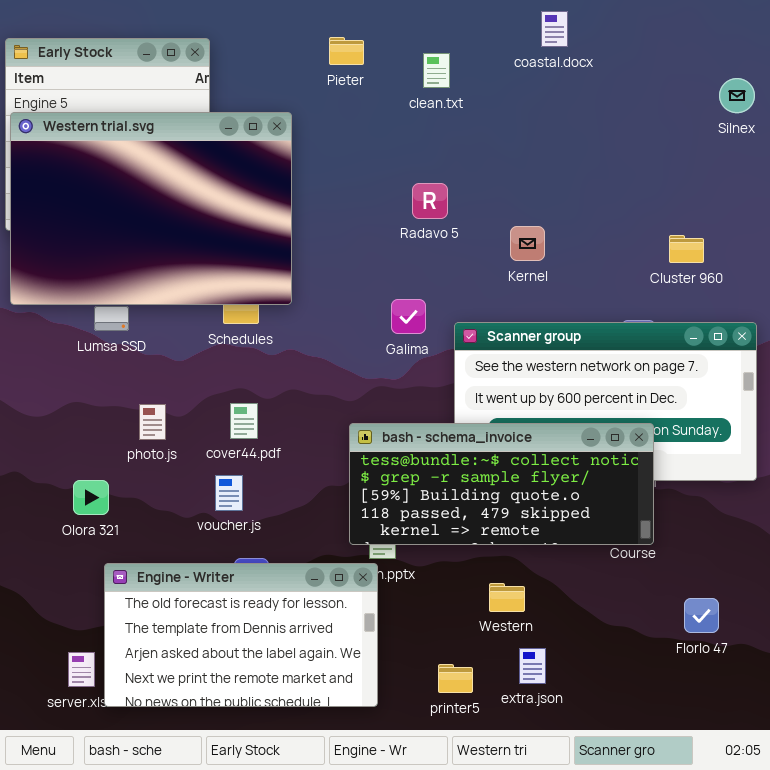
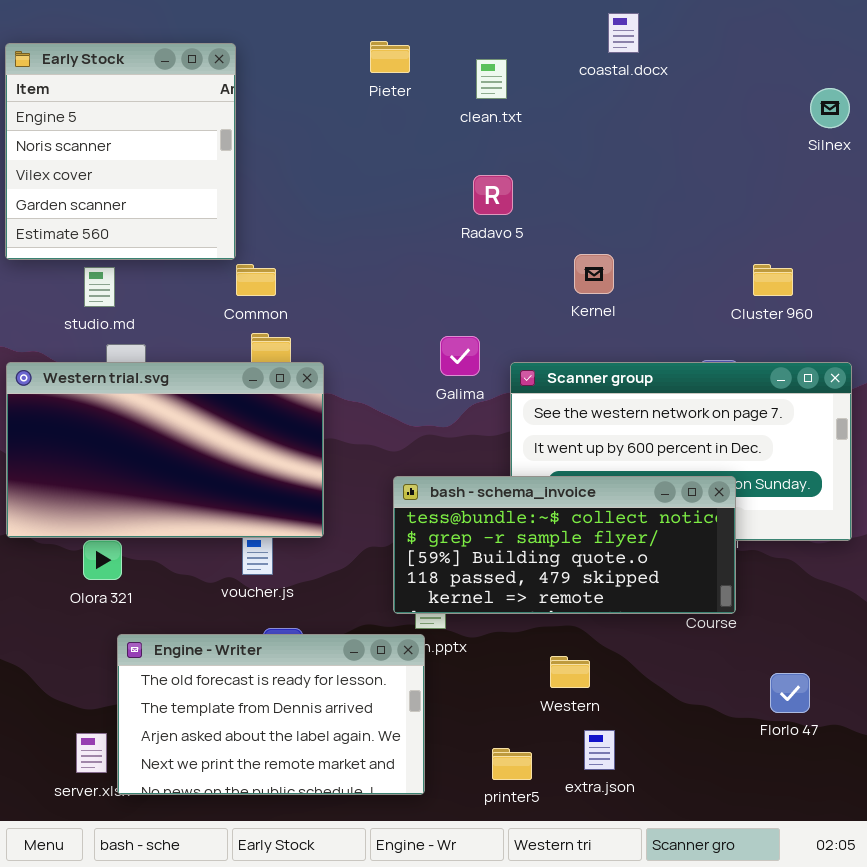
Western trial.svg: [10,112,292,305] -> [6,362,324,538], moved, resized
Radavo 5: [412,183,448,219] -> [473,175,513,215], moved

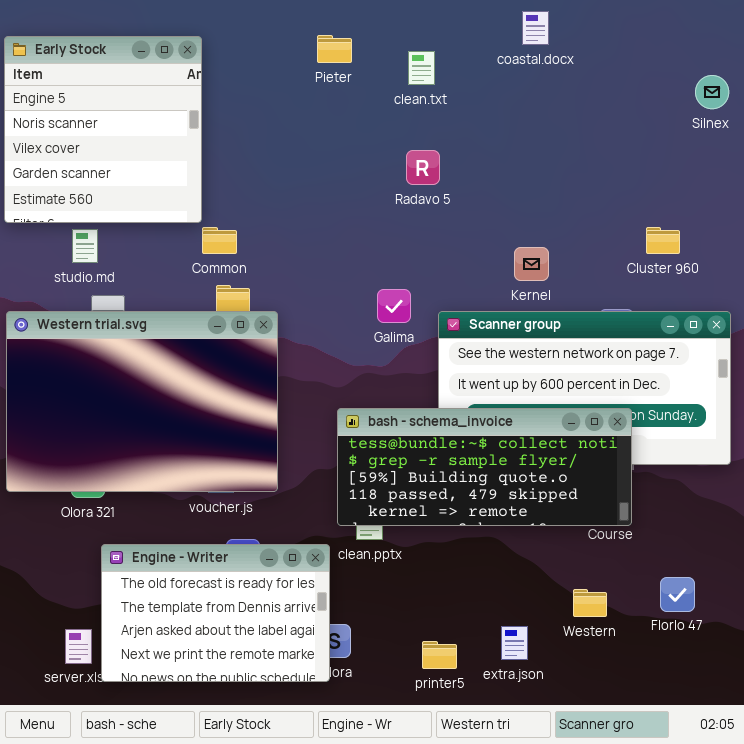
Kernel: [574,254,614,294] -> [514,247,549,281], moved
Western trial.svg: [6,362,324,538] -> [6,311,278,492], resized
Engine - Writer: [117,634,425,795] -> [101,544,330,682], resized
Western: [550,656,590,688] -> [573,589,607,617], moved

